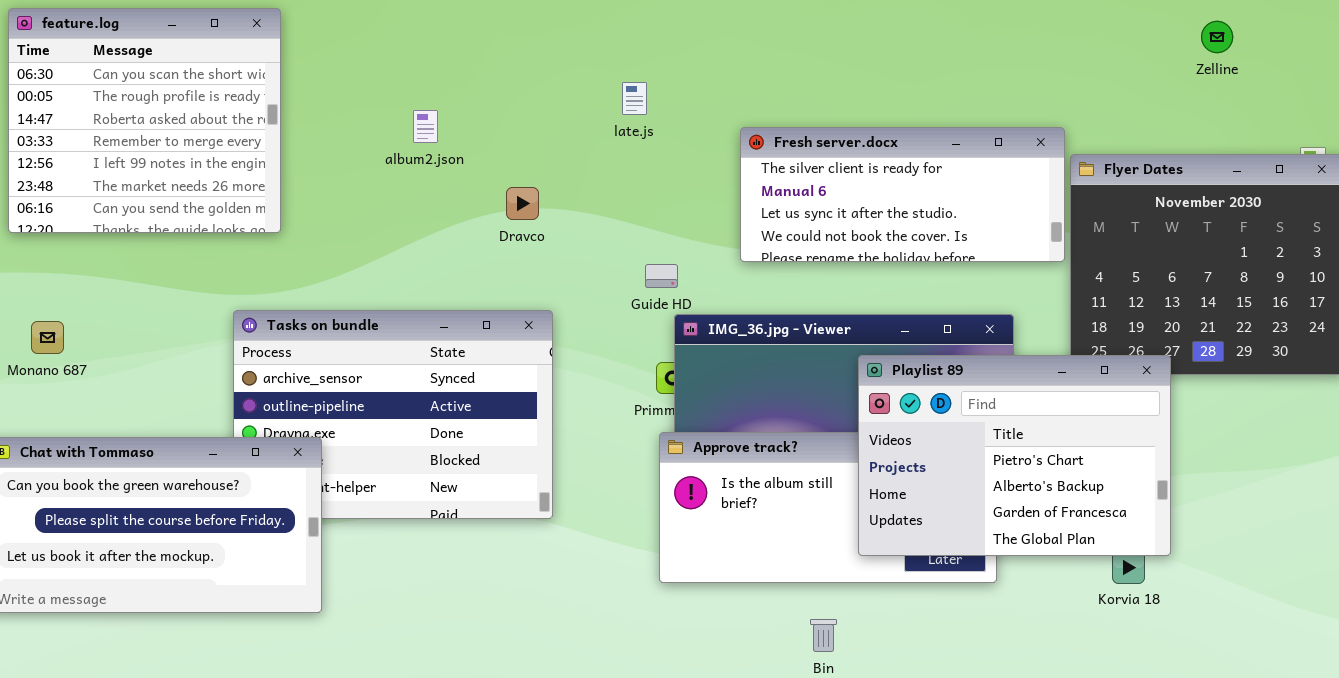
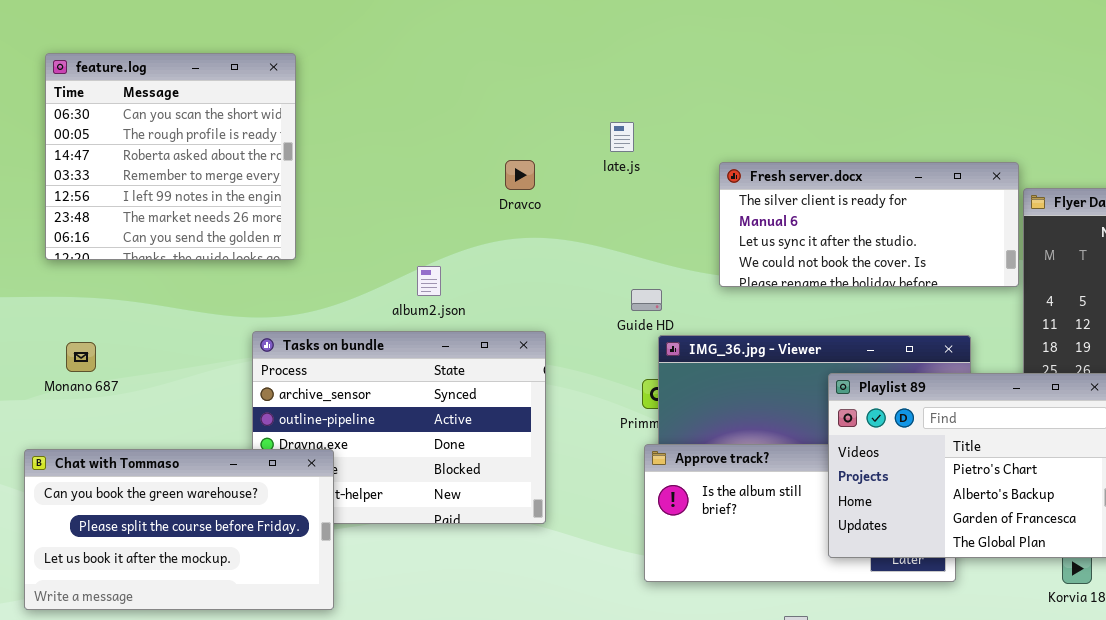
album2.json: [413,110,438,143] -> [417,266,441,296], moved
Dravco: [506,187,539,220] -> [505,160,535,190], moved

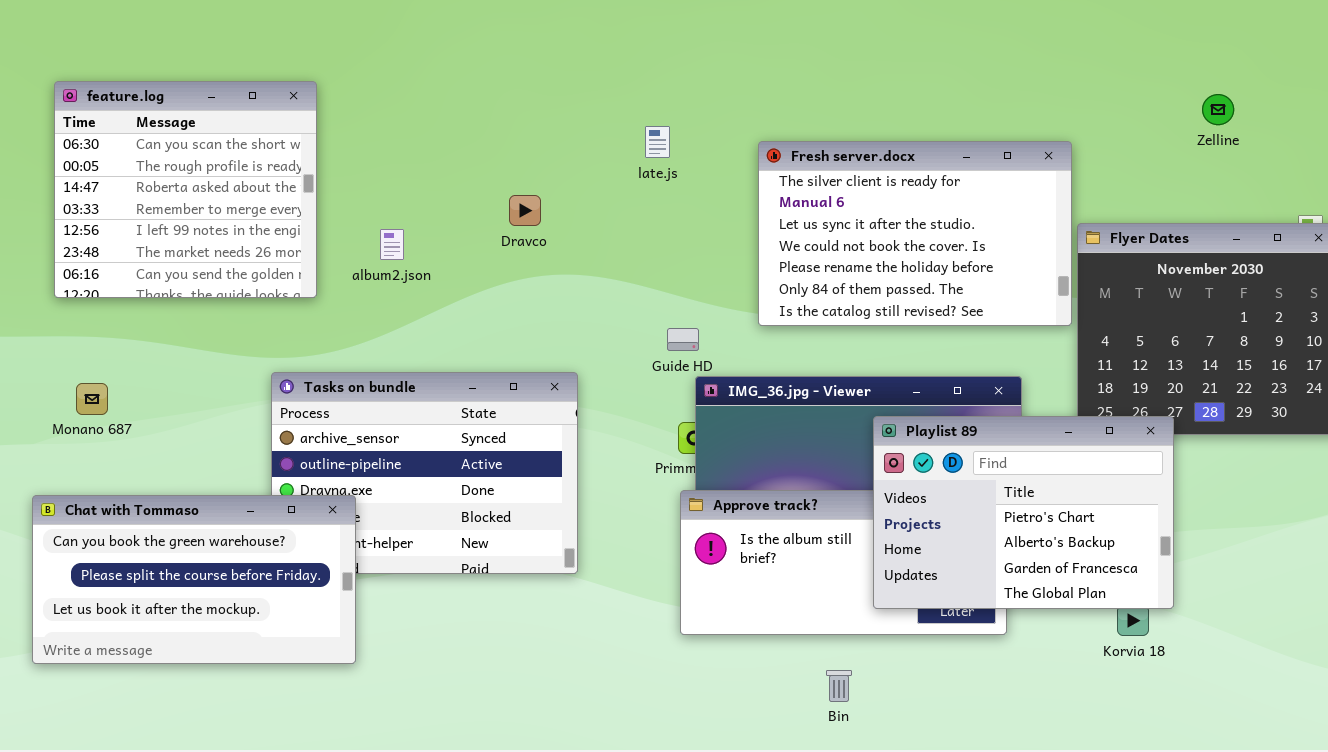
late.js: [610,122,634,152] -> [645,126,670,158], moved
Dravco: [505,160,535,190] -> [509,195,541,226], moved
Fresh server.docx: [719,162,1019,287] -> [758,141,1072,326], resized
album2.json: [417,266,441,296] -> [380,229,404,260], moved

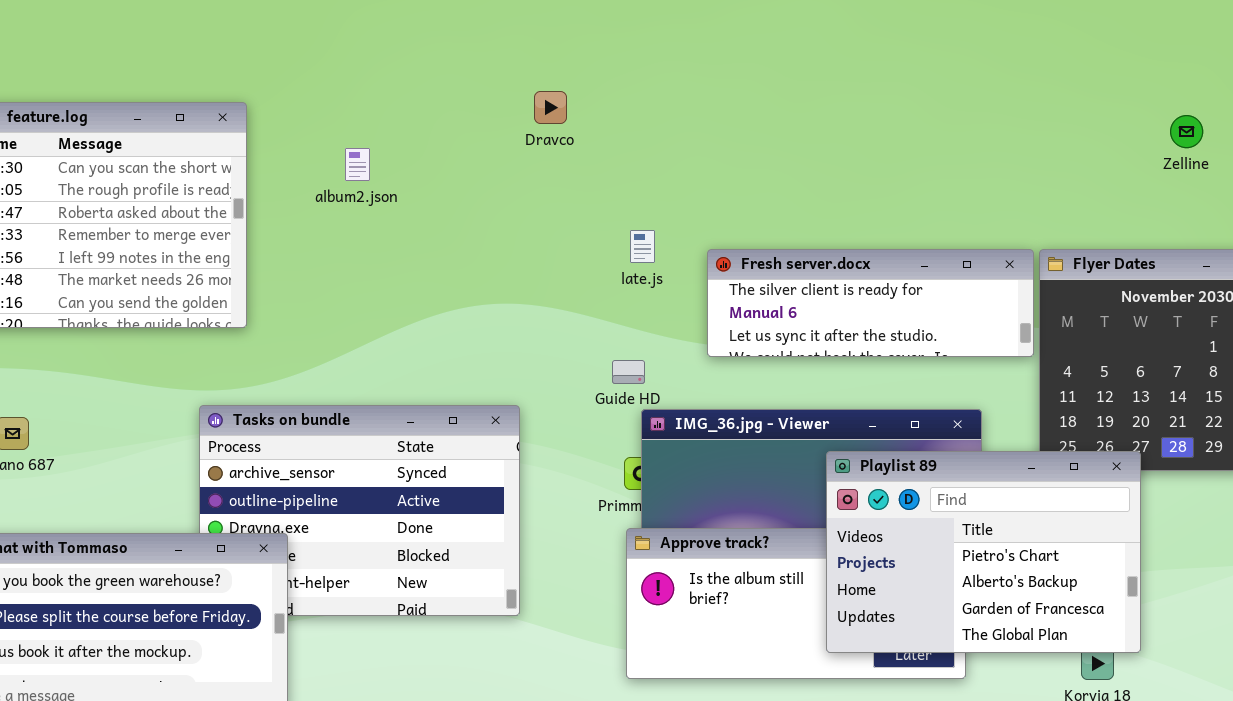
late.js: [645,126,670,158] -> [630,230,655,263], moved
Fresh server.docx: [758,141,1072,326] -> [707,249,1034,357], resized
Dravco: [509,195,541,226] -> [534,91,567,124], moved
album2.json: [380,229,404,260] -> [345,148,370,181], moved

